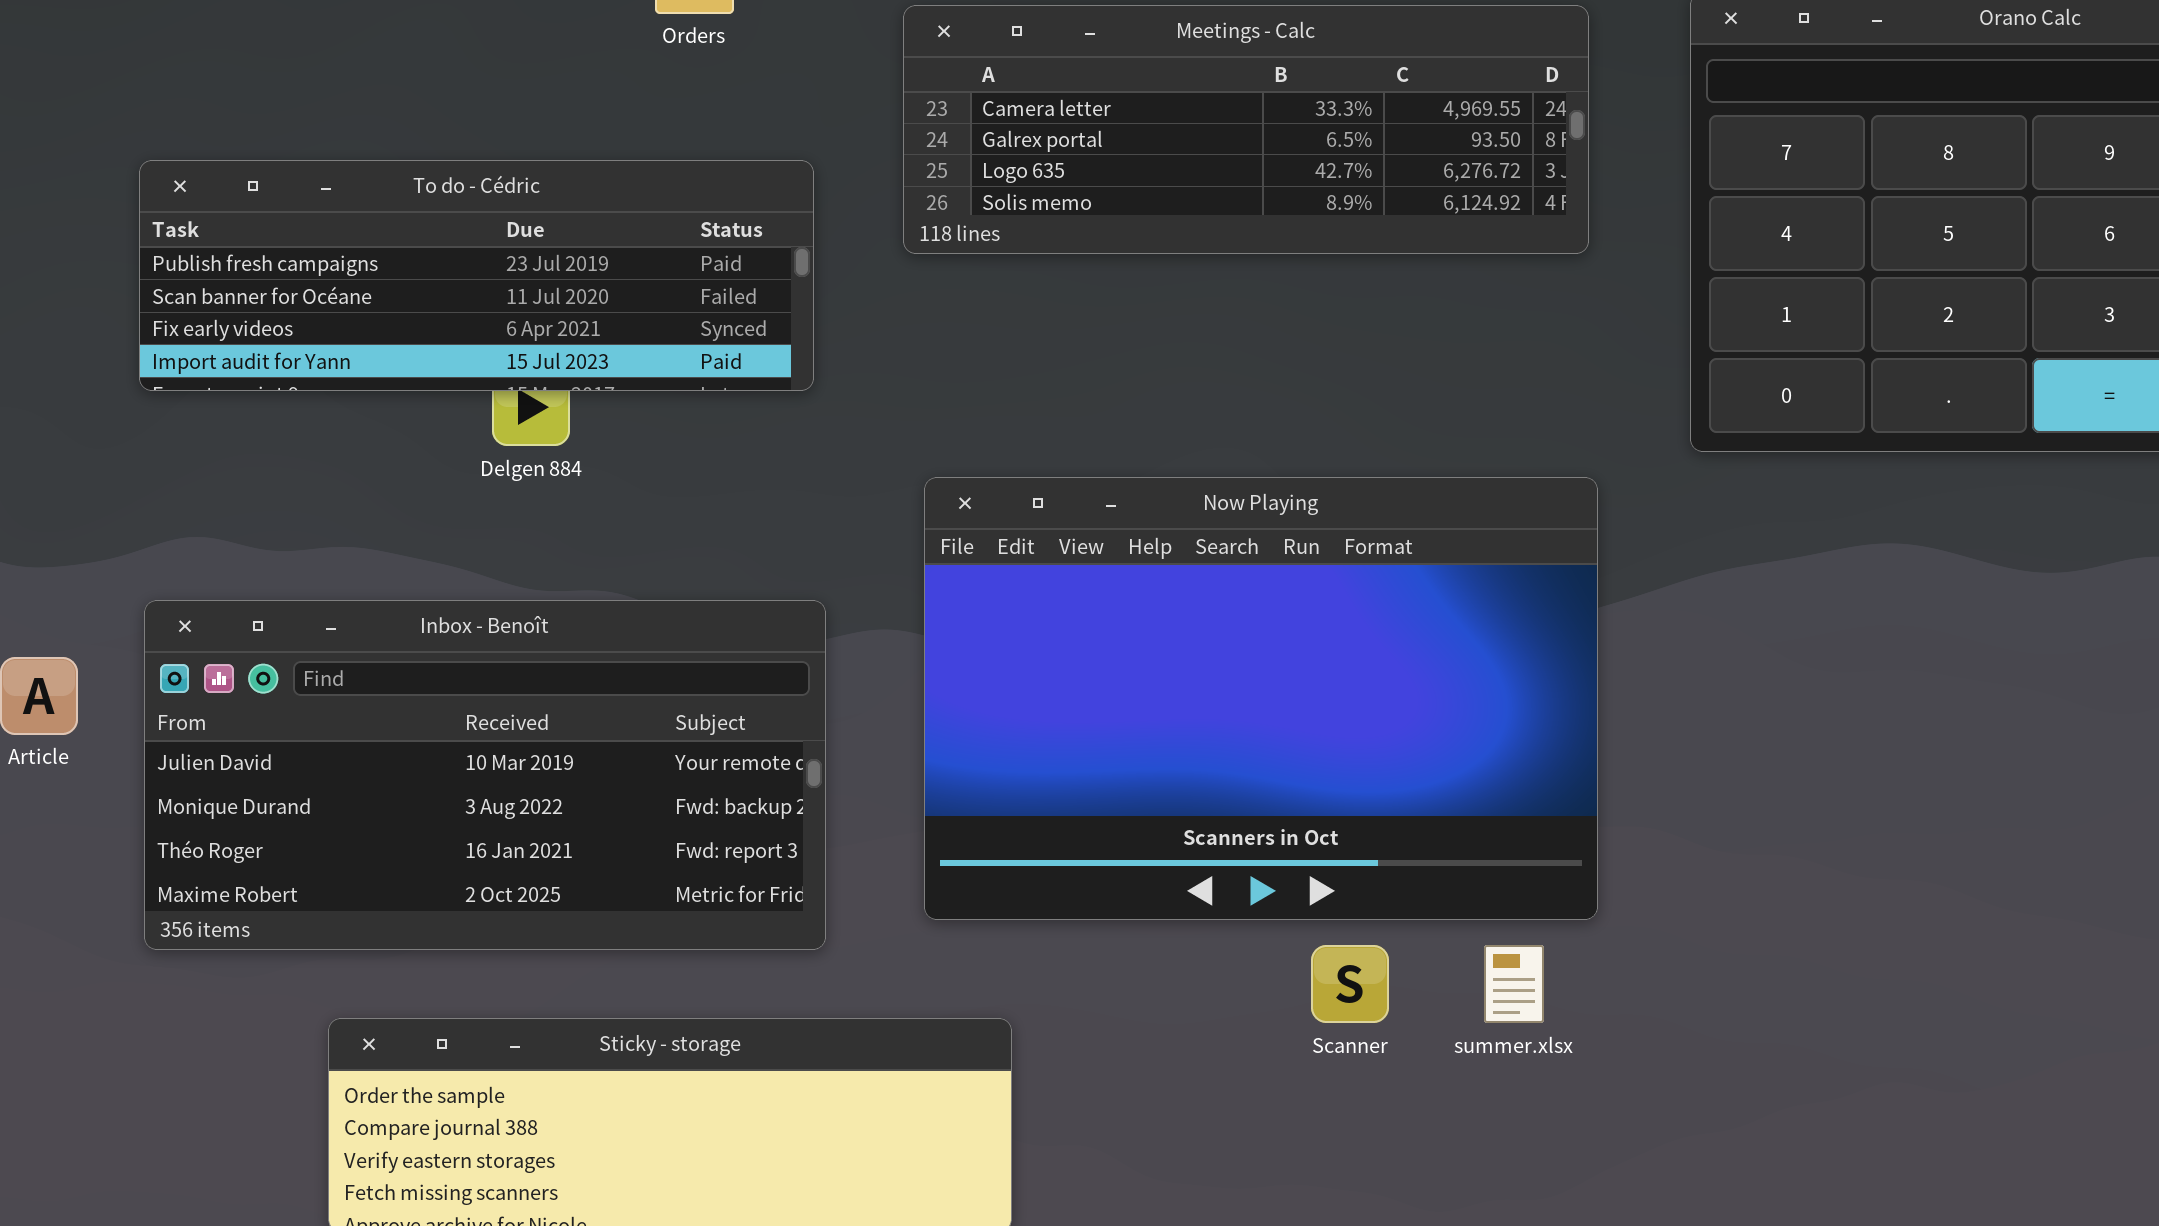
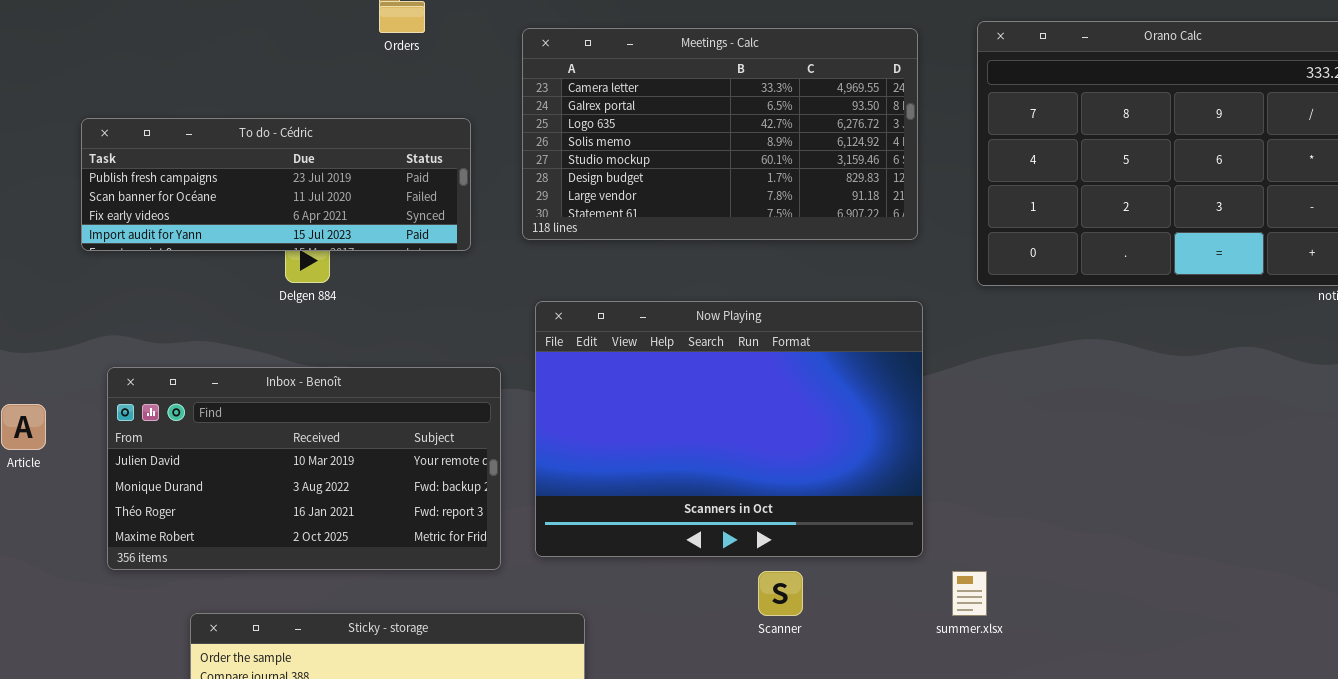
Meetings - Calc: [903,5,1589,254] -> [522,28,918,240], resized
Inbox - Benoît: [144,600,826,950] -> [107,367,501,570], moved
summer.xlsx: [1484,945,1544,1023] -> [952,571,987,616], moved

